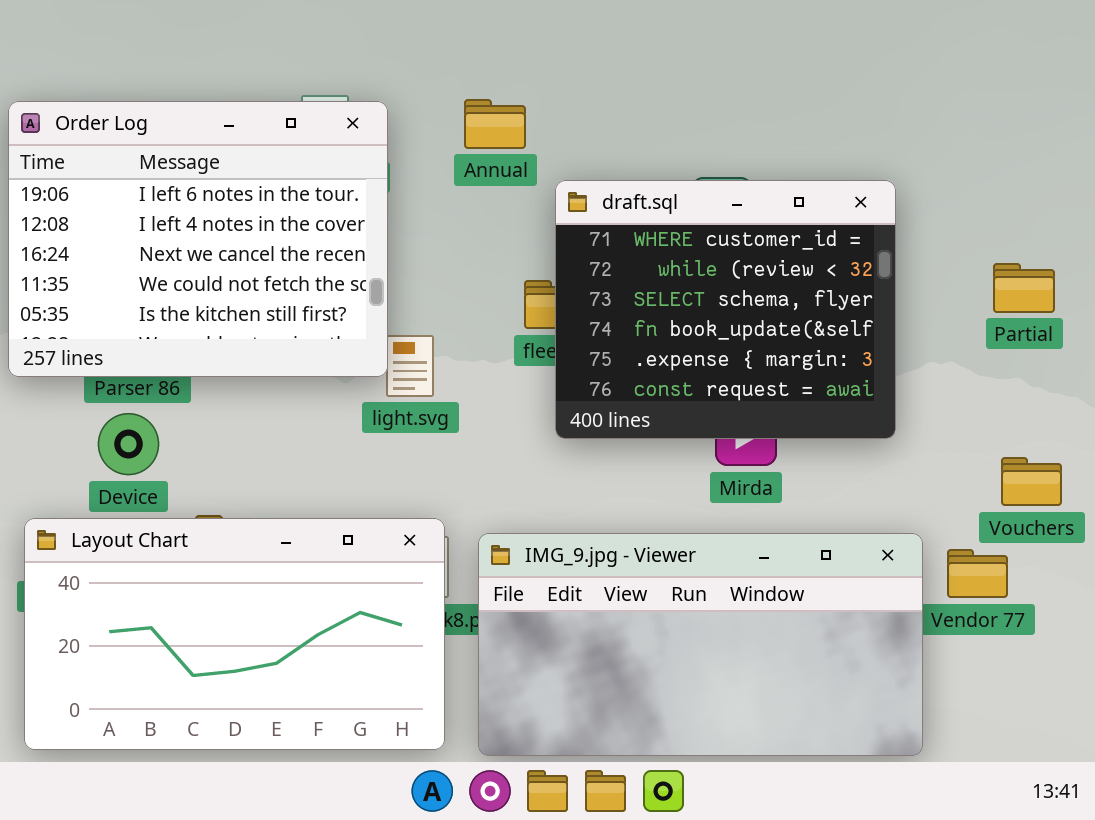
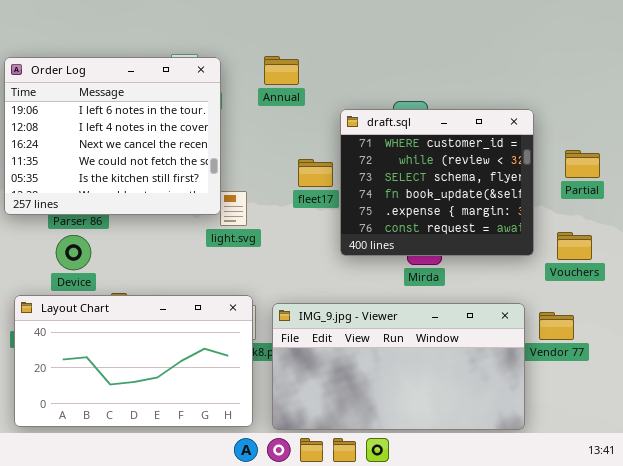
draft.sql: [555,180,896,439] -> [340,109,534,256], moved
Vouchers: [1001,457,1062,506] -> [557,232,592,260], moved

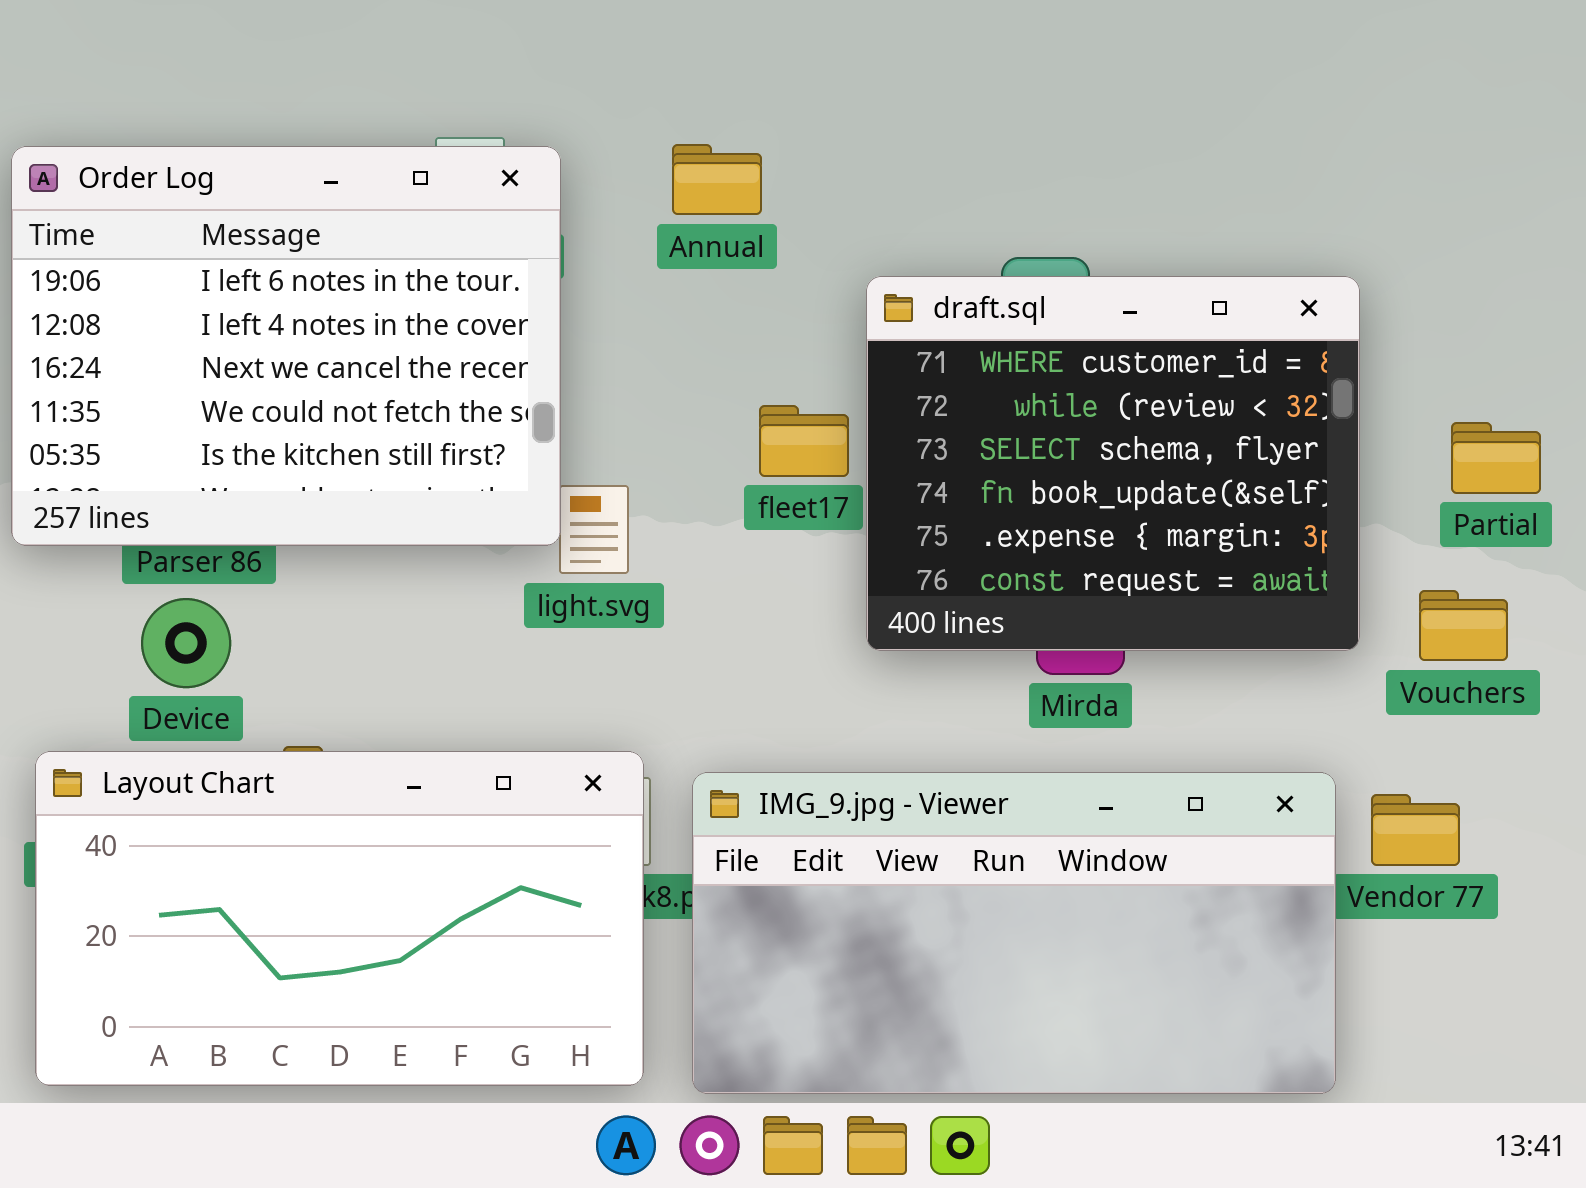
Partial: [565,150,600,178] -> [1451,422,1541,494], moved

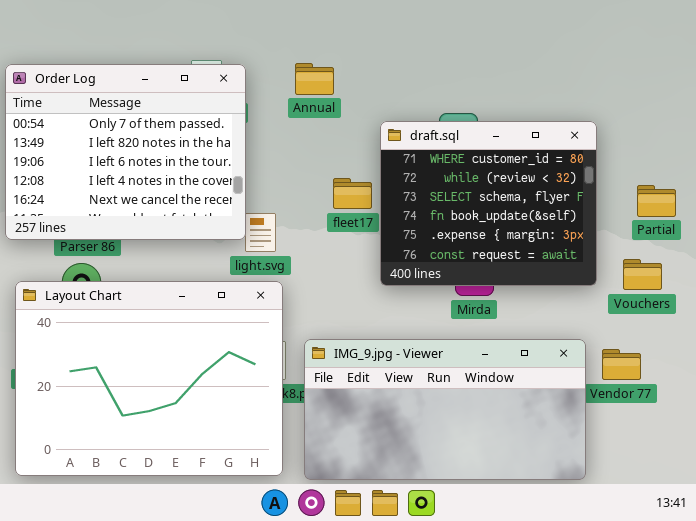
Order Log: [11,146,561,546] -> [5,64,246,240], scrolled up 2 rows
Layout Chart: [35,751,644,1086] -> [15,281,283,476], resized

